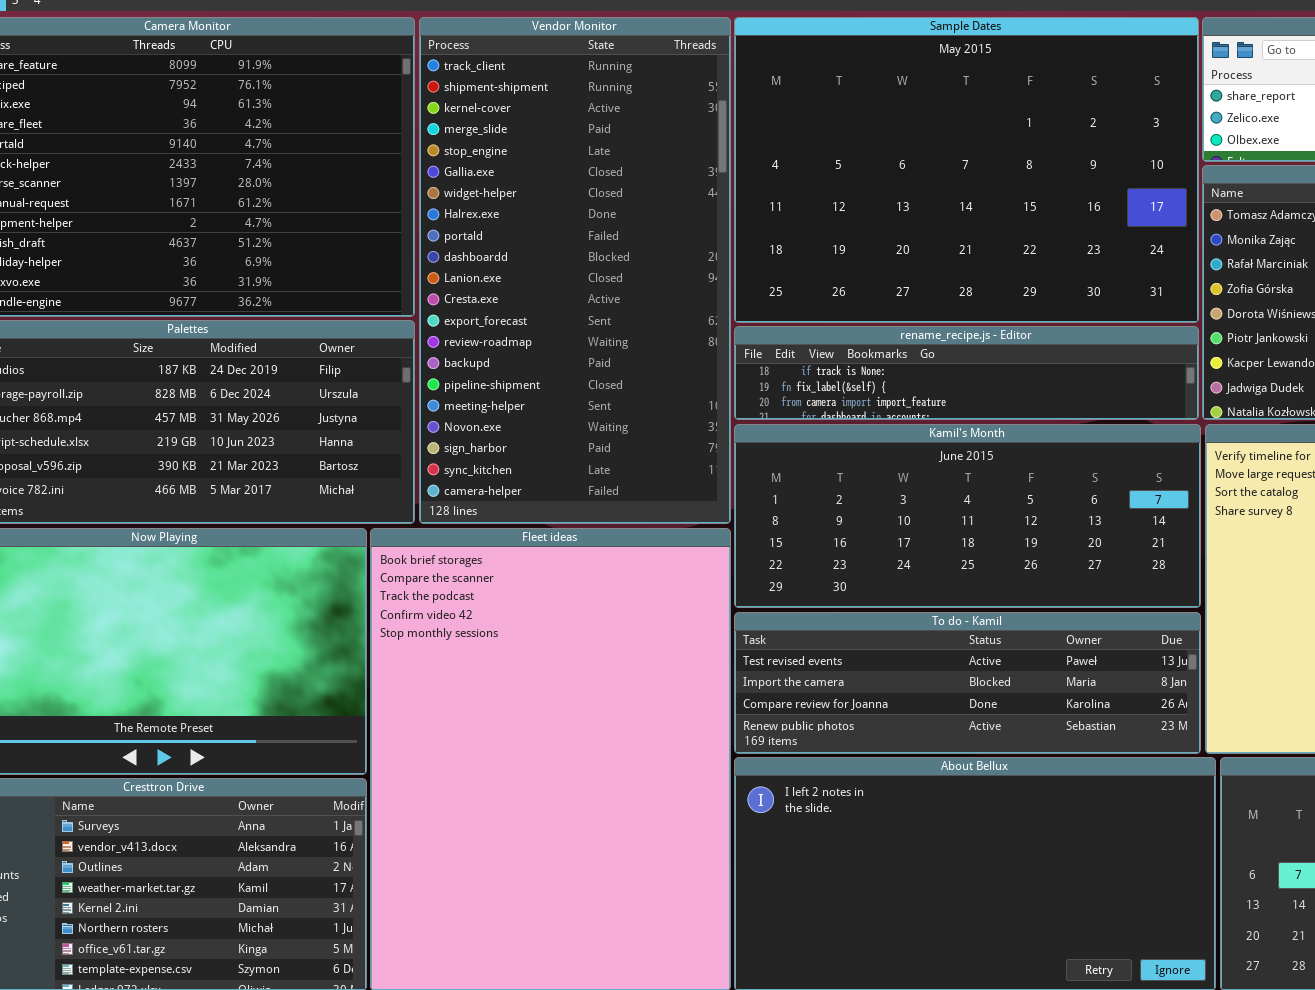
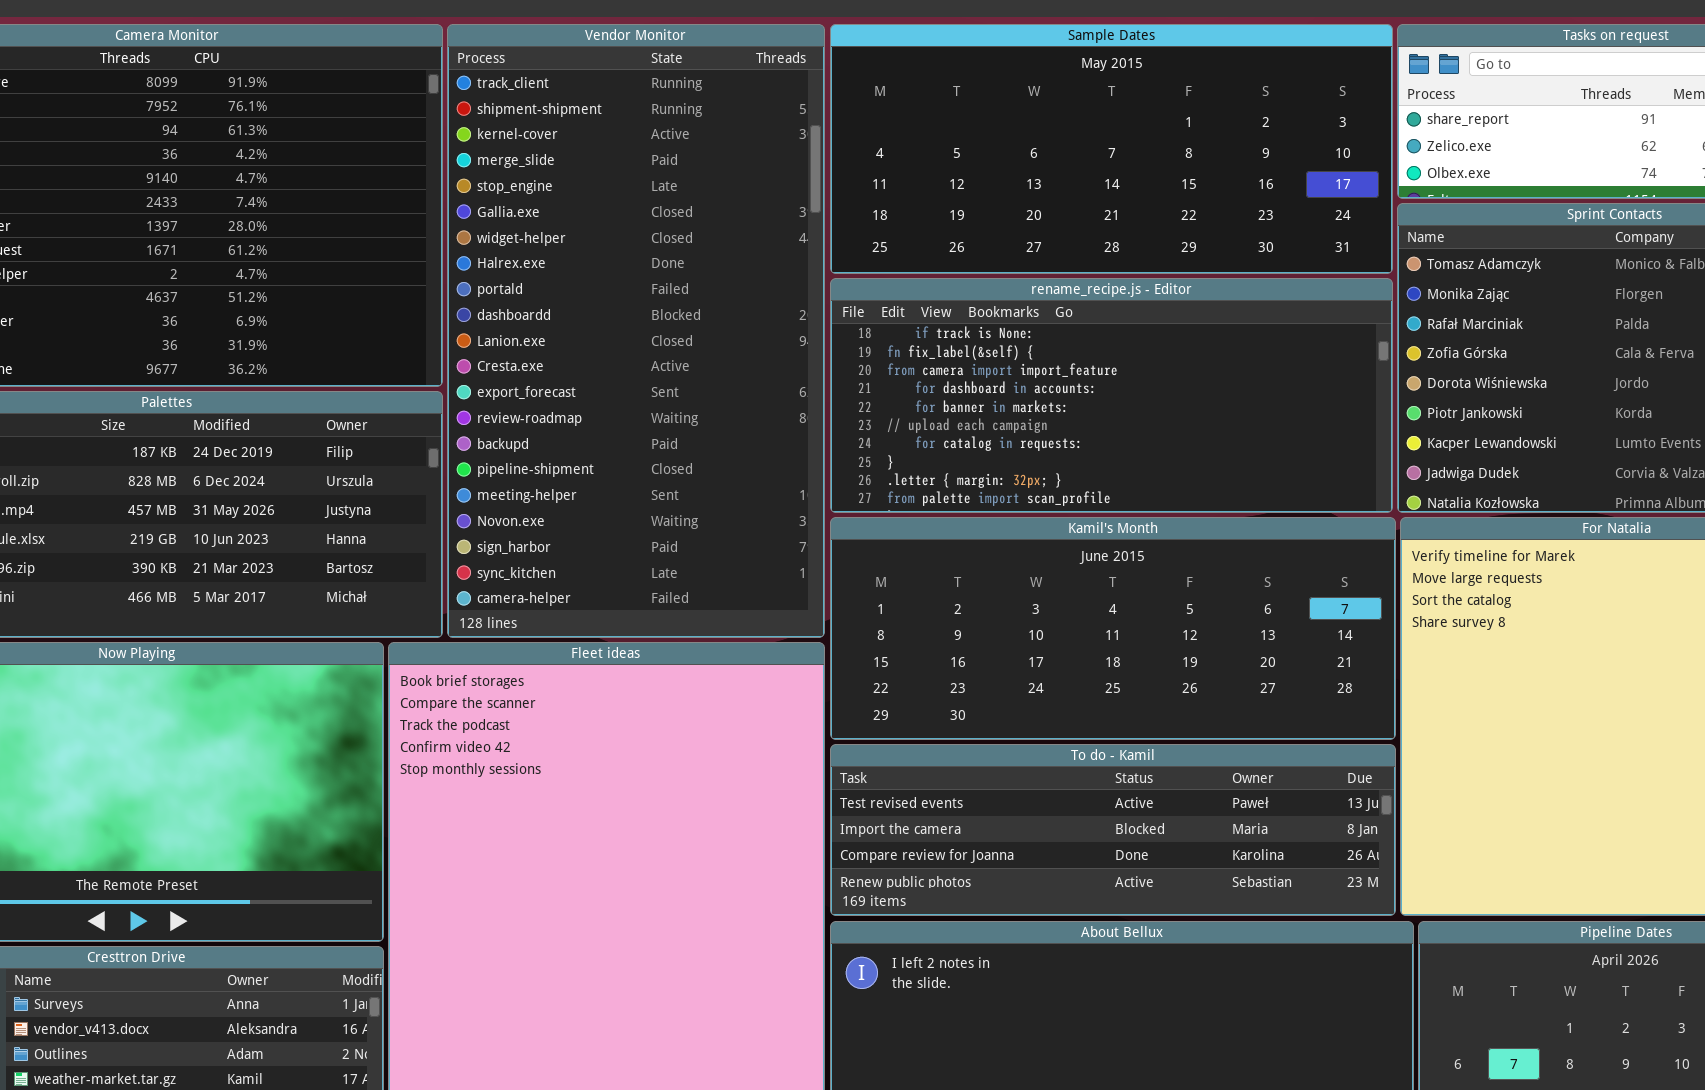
Sample Dates: [734,17,1199,323] -> [830,24,1393,274], resized
rename_recipe.js - Editor: [734,326,1199,420] -> [830,278,1393,513], resized

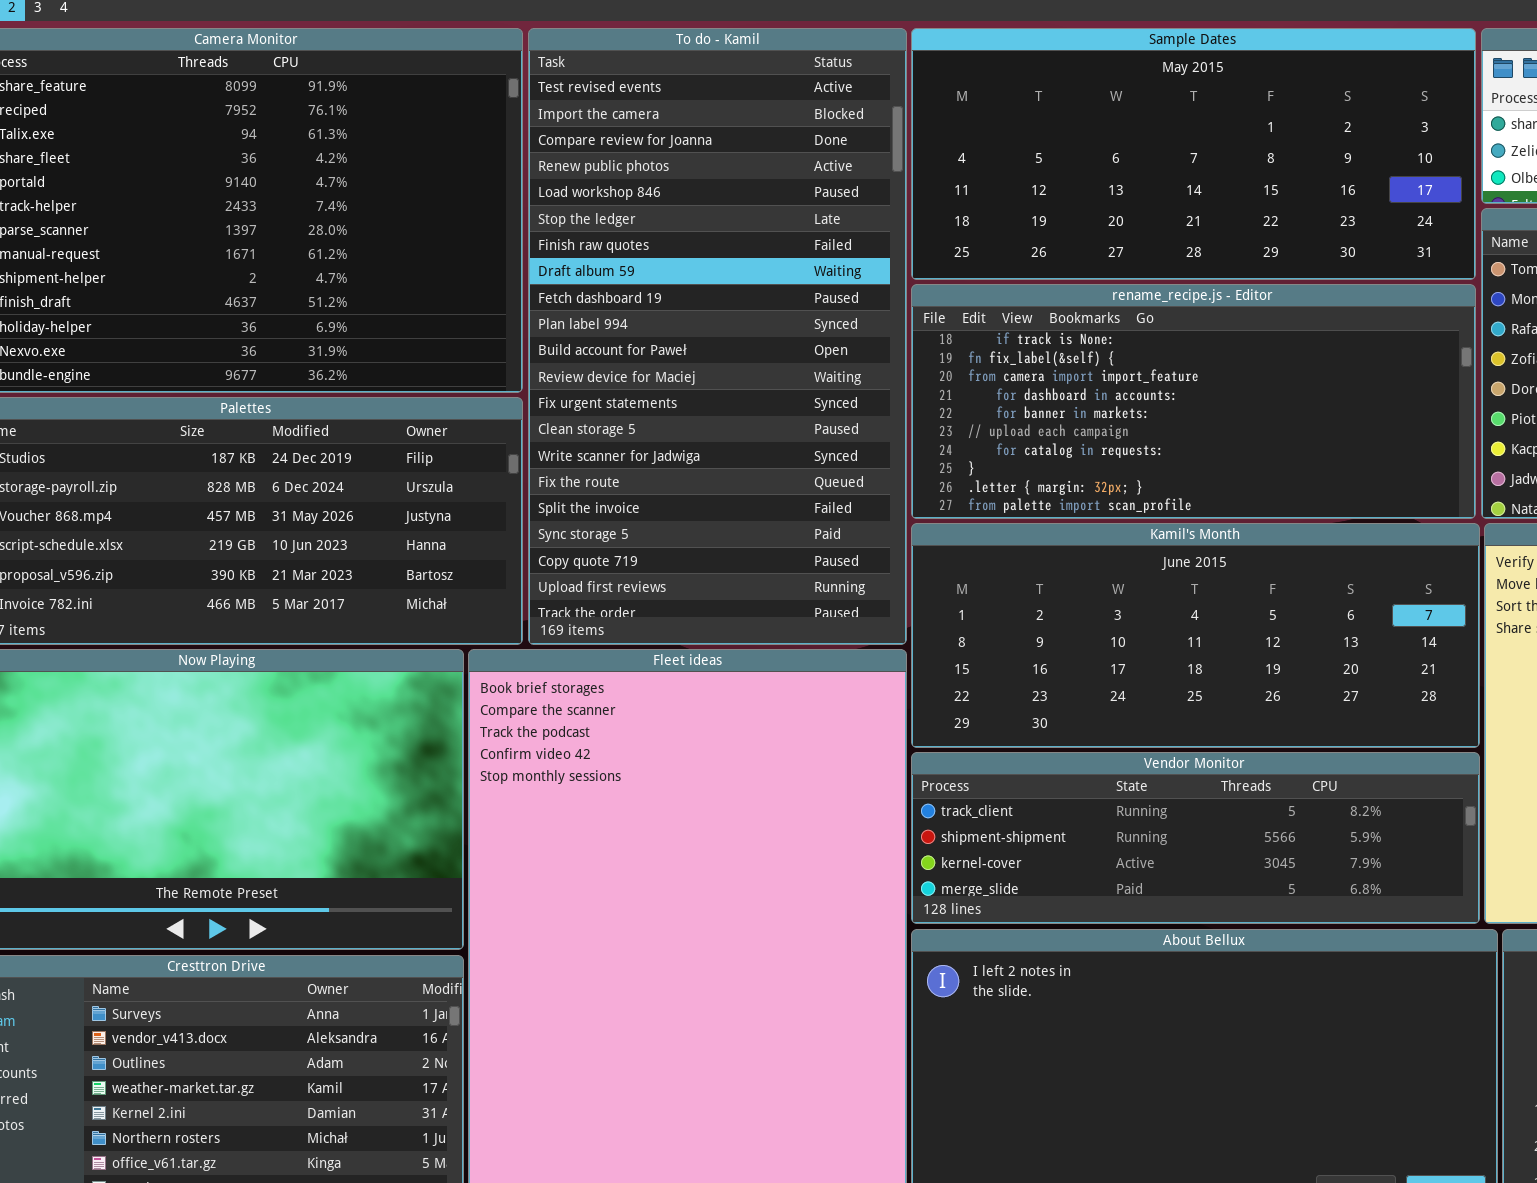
Vendor Monitor: [447,24,825,638] -> [911,752,1480,924], moved, resized
To do - Kamil: [830,744,1396,916] -> [528,28,907,645], moved, resized

